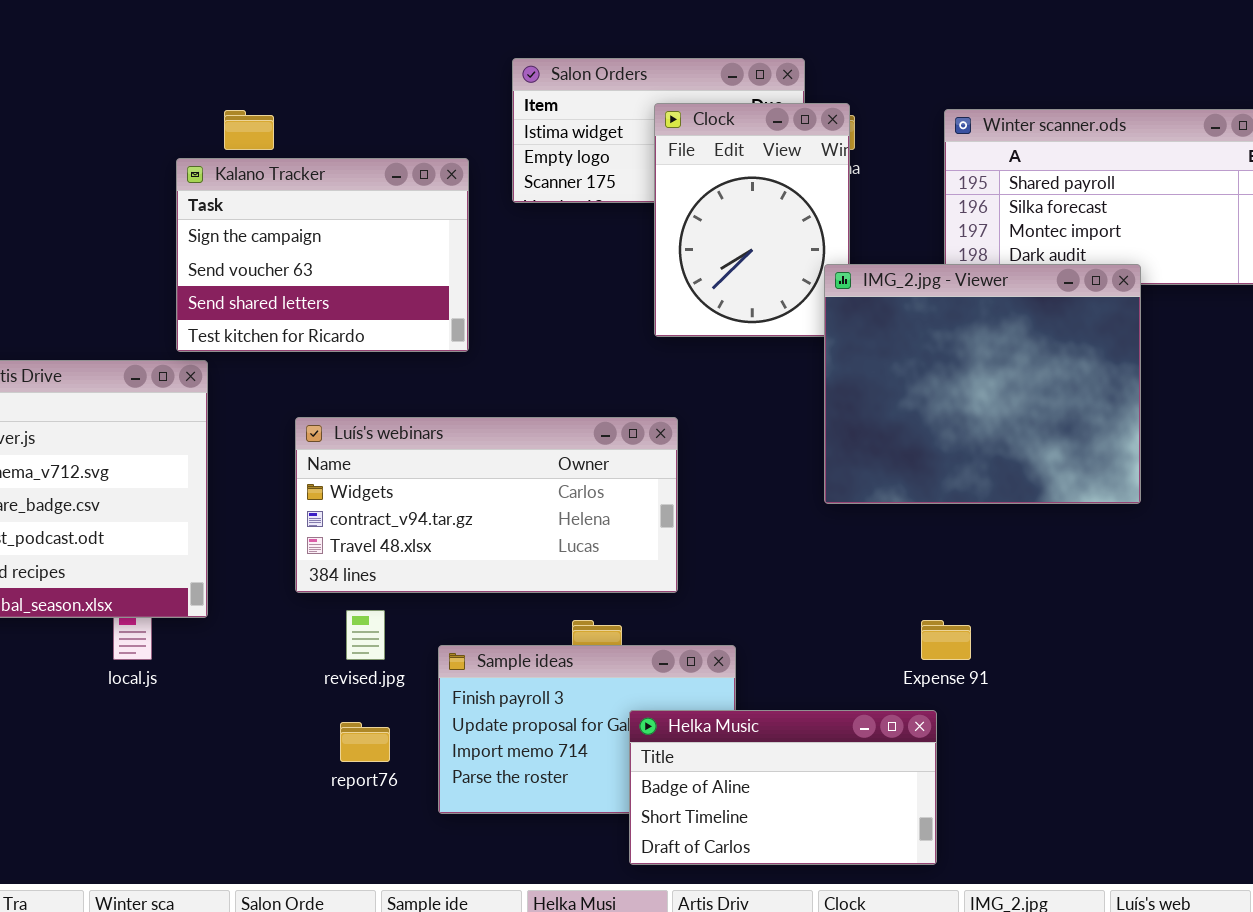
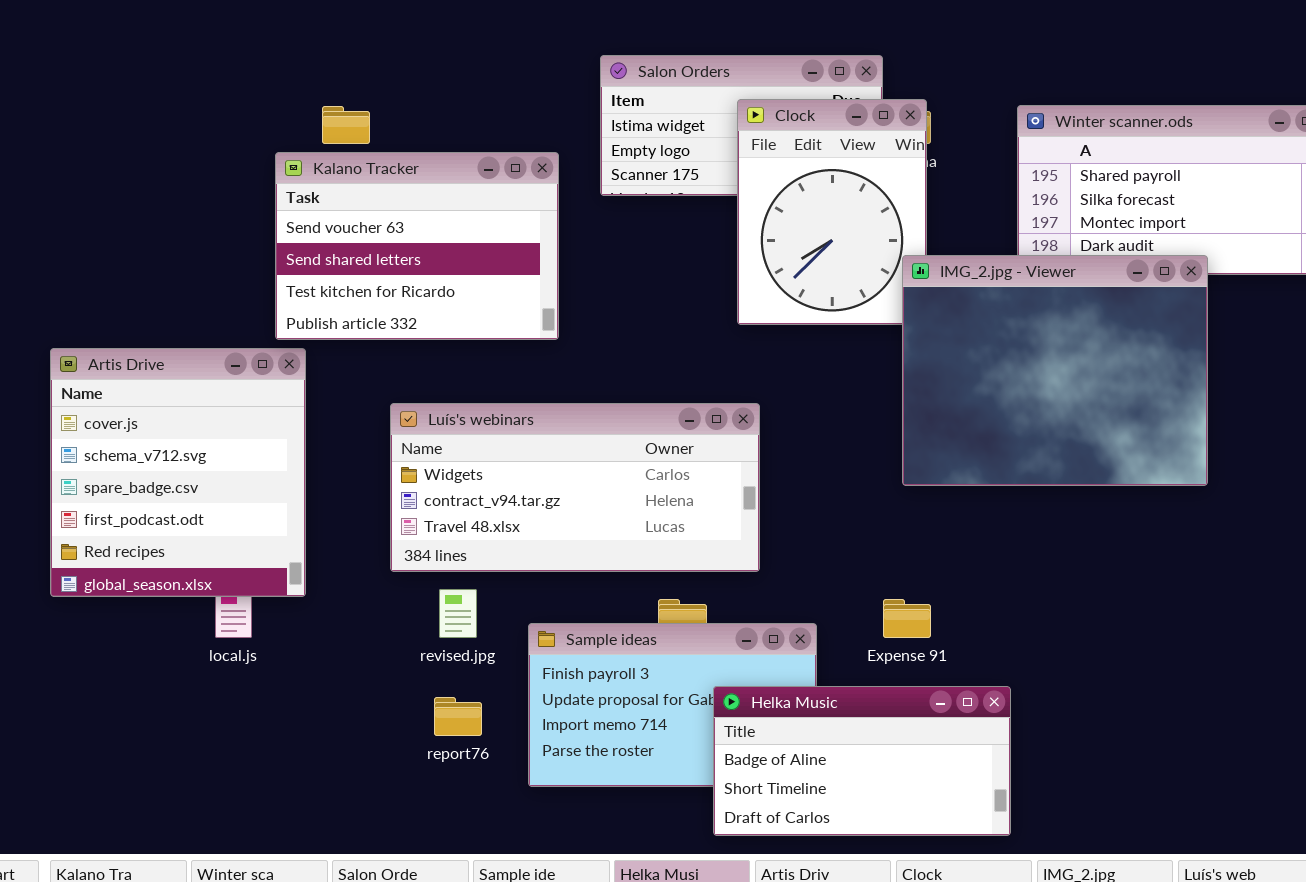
Kalano Tracker: [176,158,469,352] -> [275,152,559,340], scrolled down 1 row
Expense 91: [921,620,971,660] -> [883,599,931,638], moved

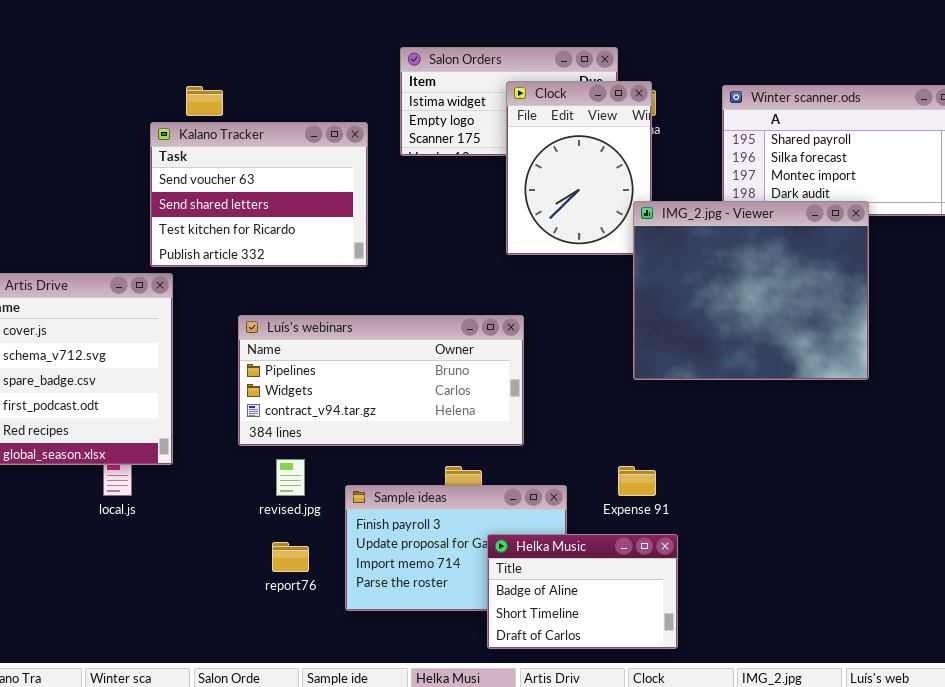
Luís's webinars: [390,403,760,572] -> [238,315,524,446], scrolled up 1 row
Helka Music: [713,686,1011,836] -> [487,534,678,649], resized

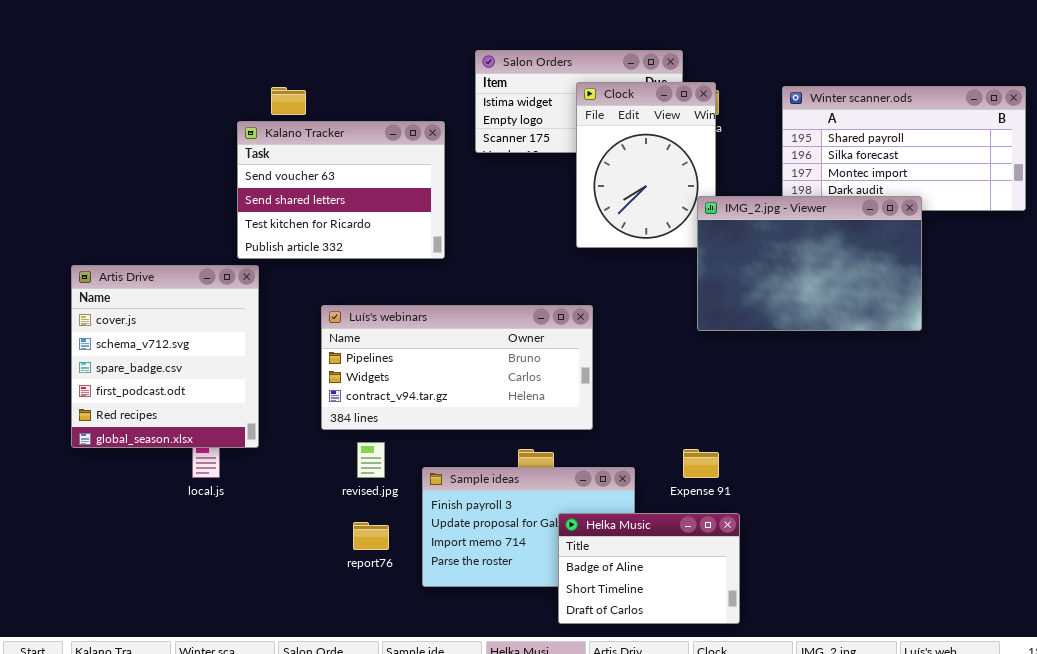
IMG_2.jpg - Viewer: [633,201,869,380] -> [697,196,922,331], resized

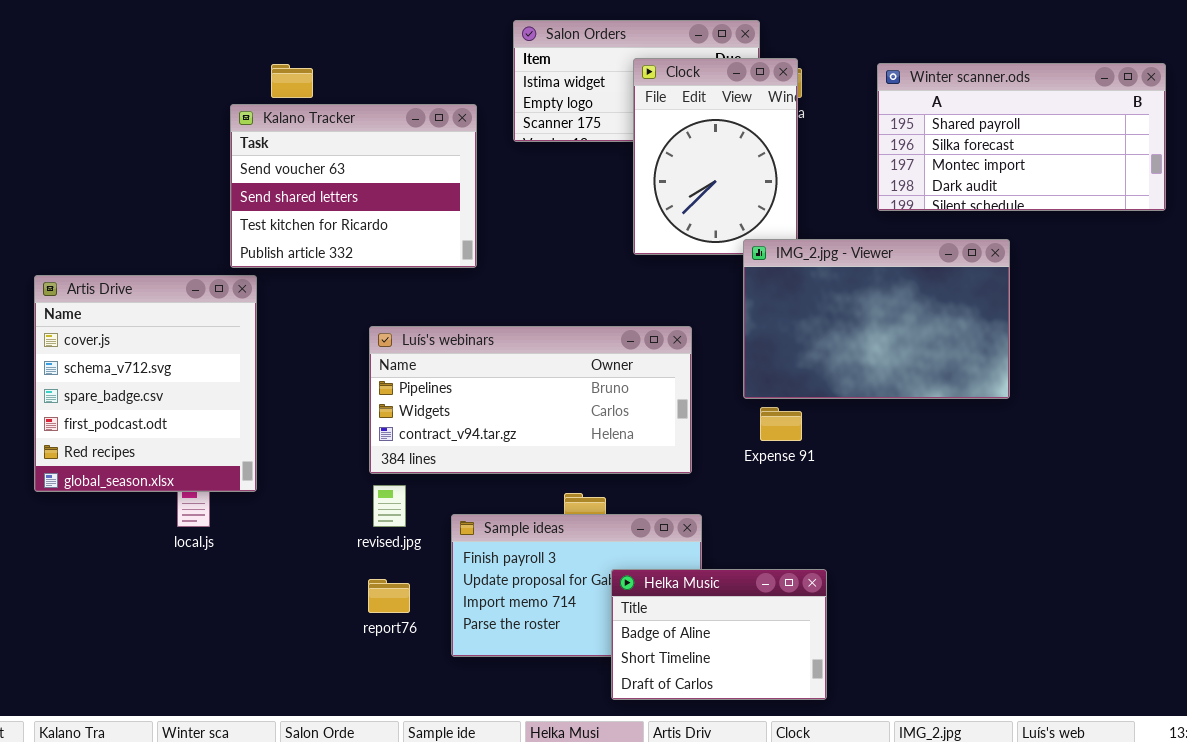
IMG_2.jpg - Viewer: [697,196,922,331] -> [743,239,1010,399], moved
Luís's webinars: [321,305,593,430] -> [369,326,692,474], moved
Expense 91: [683,449,719,478] -> [760,407,802,441], moved

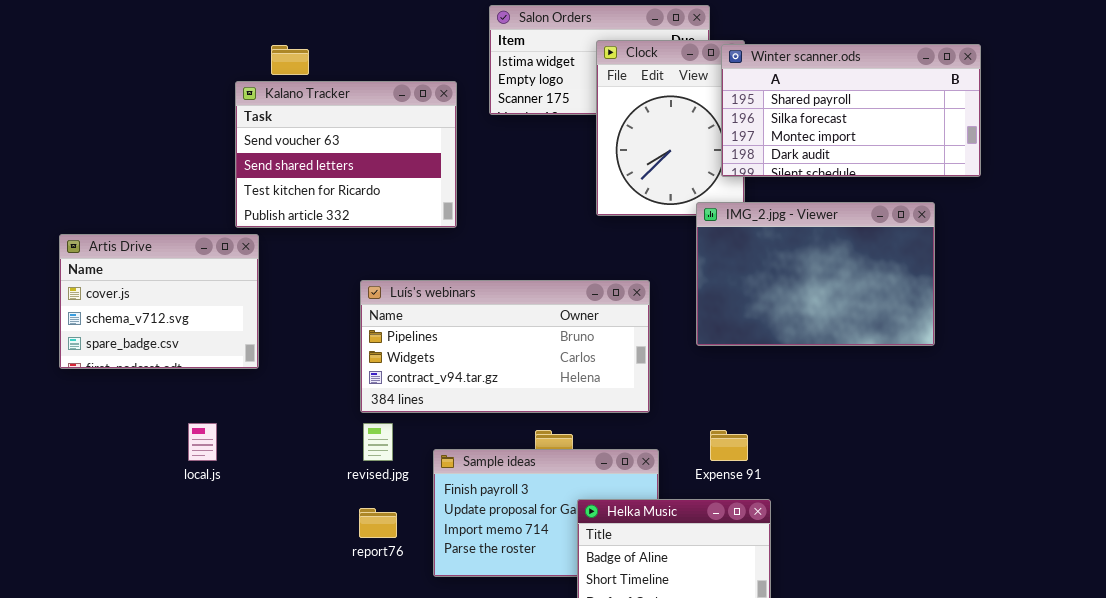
Winter scanner.ods: [877,63,1166,211] -> [721,44,981,177], moved
Artis Drive: [34,275,257,492] -> [59,234,259,369], resized
Expense 91: [760,407,802,441] -> [710,430,748,461], moved

